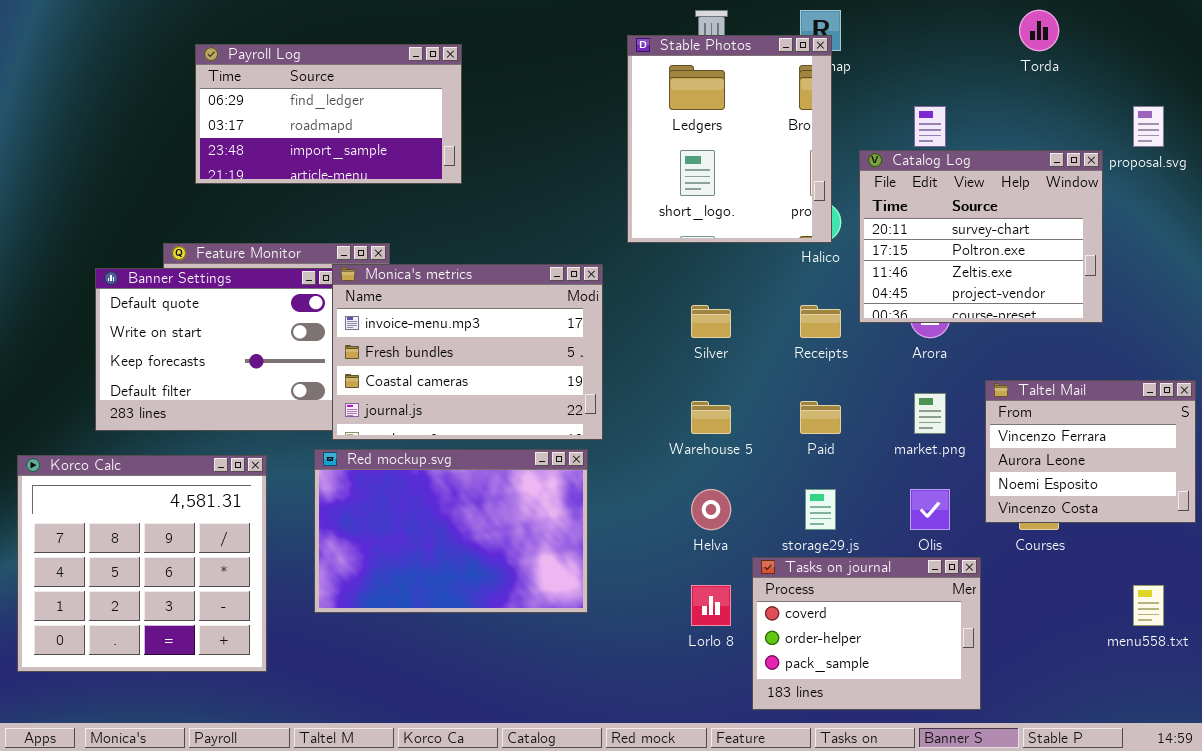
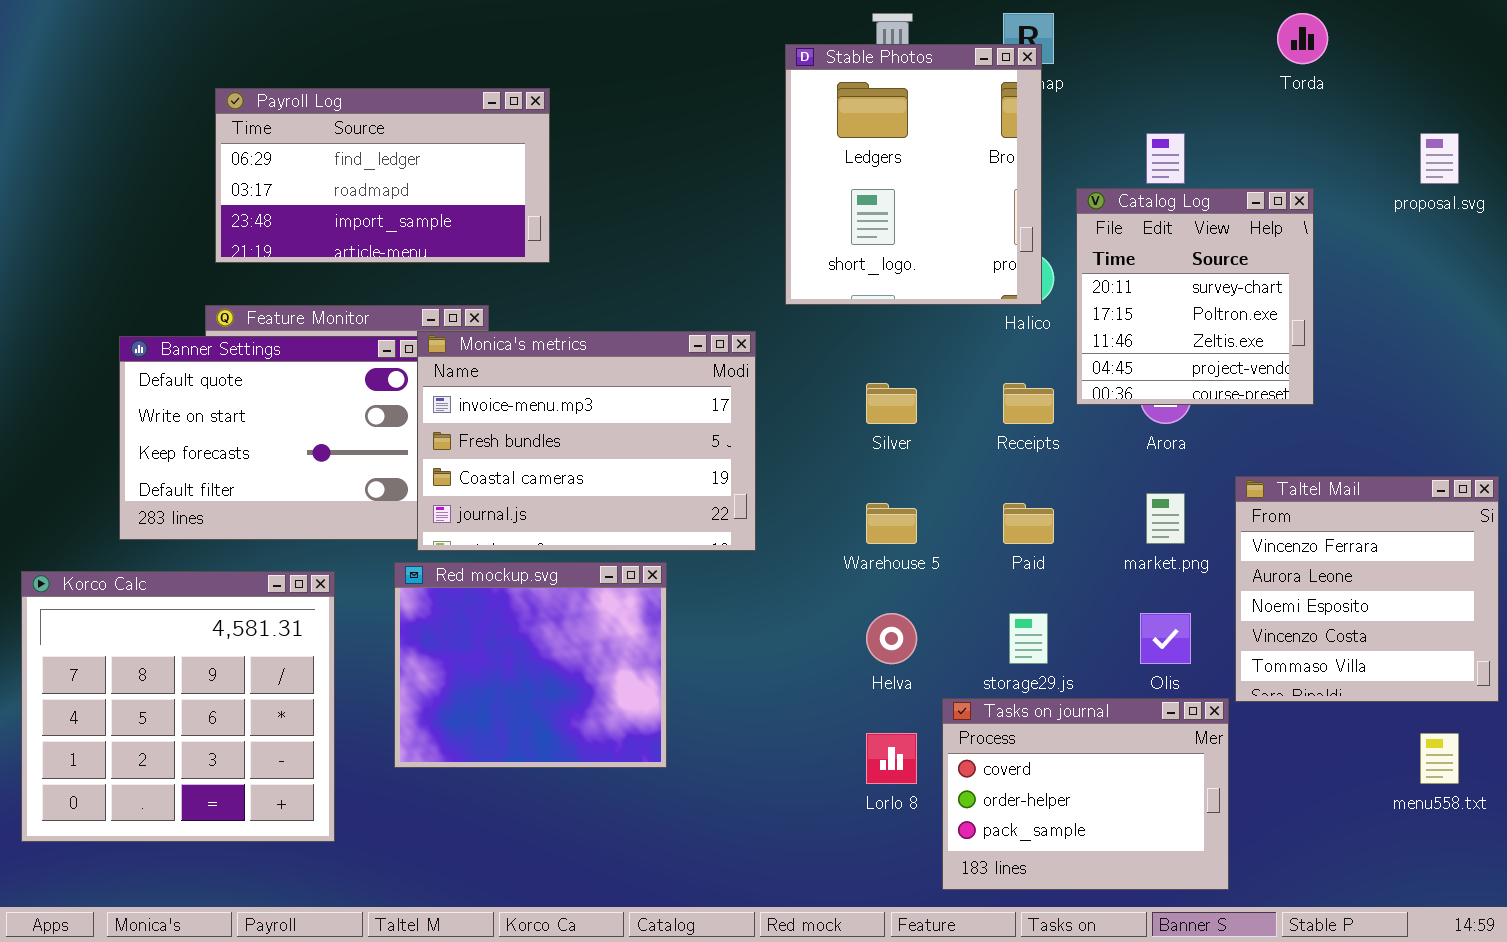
Payroll Log: [195,44,462,184] -> [215,88,550,263], moved
Catalog Log: [859,150,1103,323] -> [1076,188,1314,405], resized
Taltel Mail: [985,380,1196,523] -> [1235,476,1499,702], resized
Red mockup.svg: [314,449,588,613] -> [394,562,667,768], resized

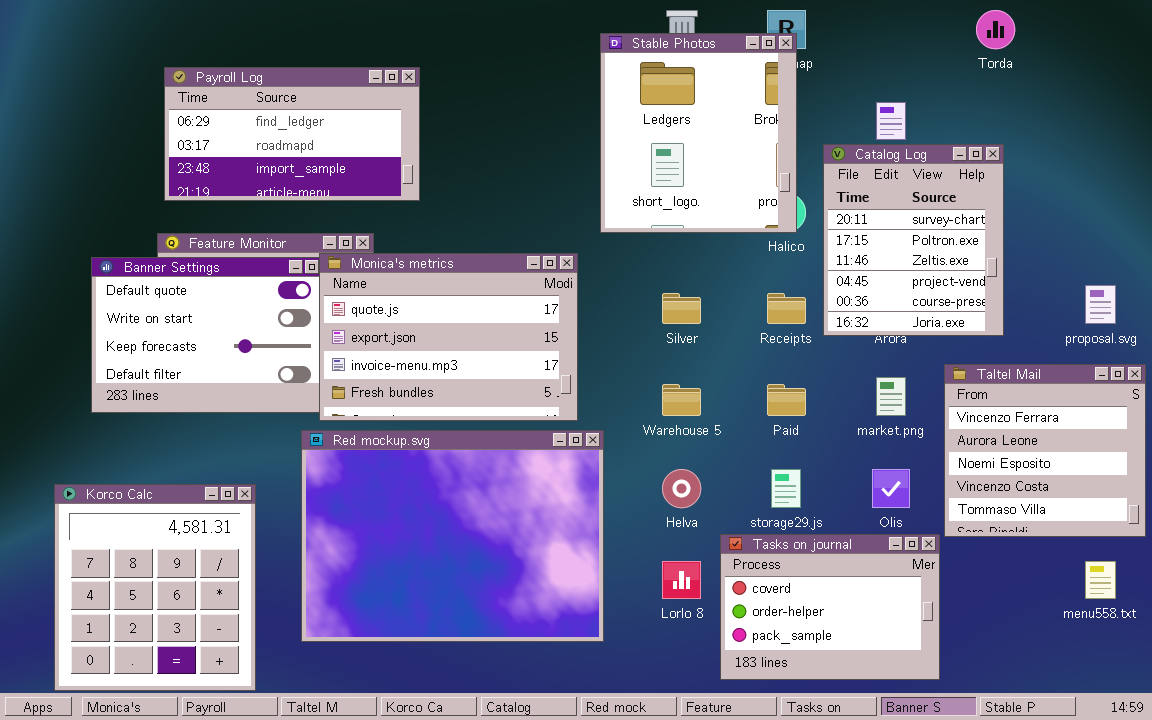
proposal.svg: [1420,133,1459,184] -> [1085,285,1116,324], moved
Catalog Log: [1076,188,1314,405] -> [823,144,1004,336], resized
Monica's metrics: [417,331,756,551] -> [319,253,578,421], scrolled up 2 rows
Red mockup.svg: [394,562,667,768] -> [301,430,604,642], resized
Korco Calc: [21,571,335,842] -> [54,484,256,691], moved, resized

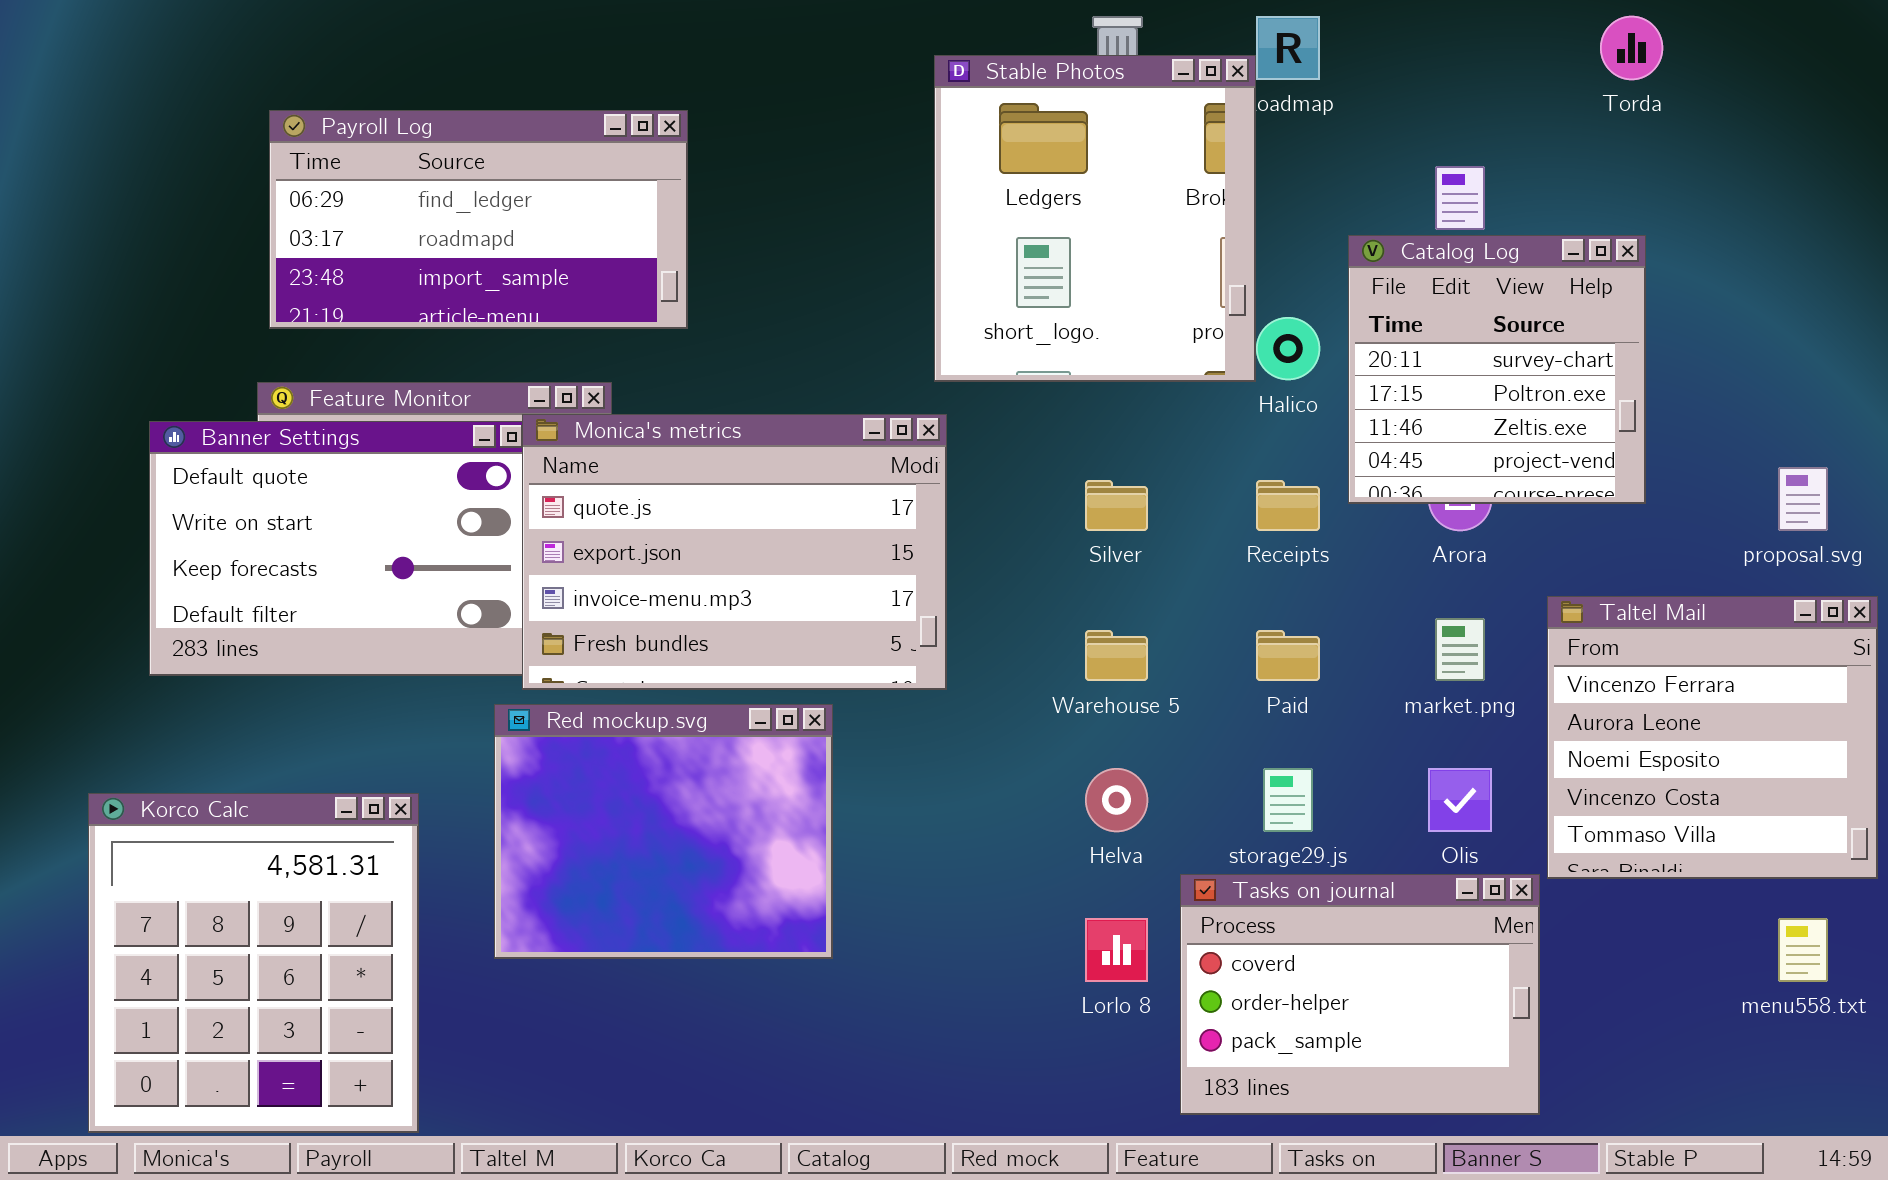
Stable Photos: [600,33,797,233] -> [934,55,1256,382], moved
Catalog Log: [823,144,1004,336] -> [1348,235,1646,504], resized
Red mockup.svg: [301,430,604,642] -> [494,704,833,959], resized

